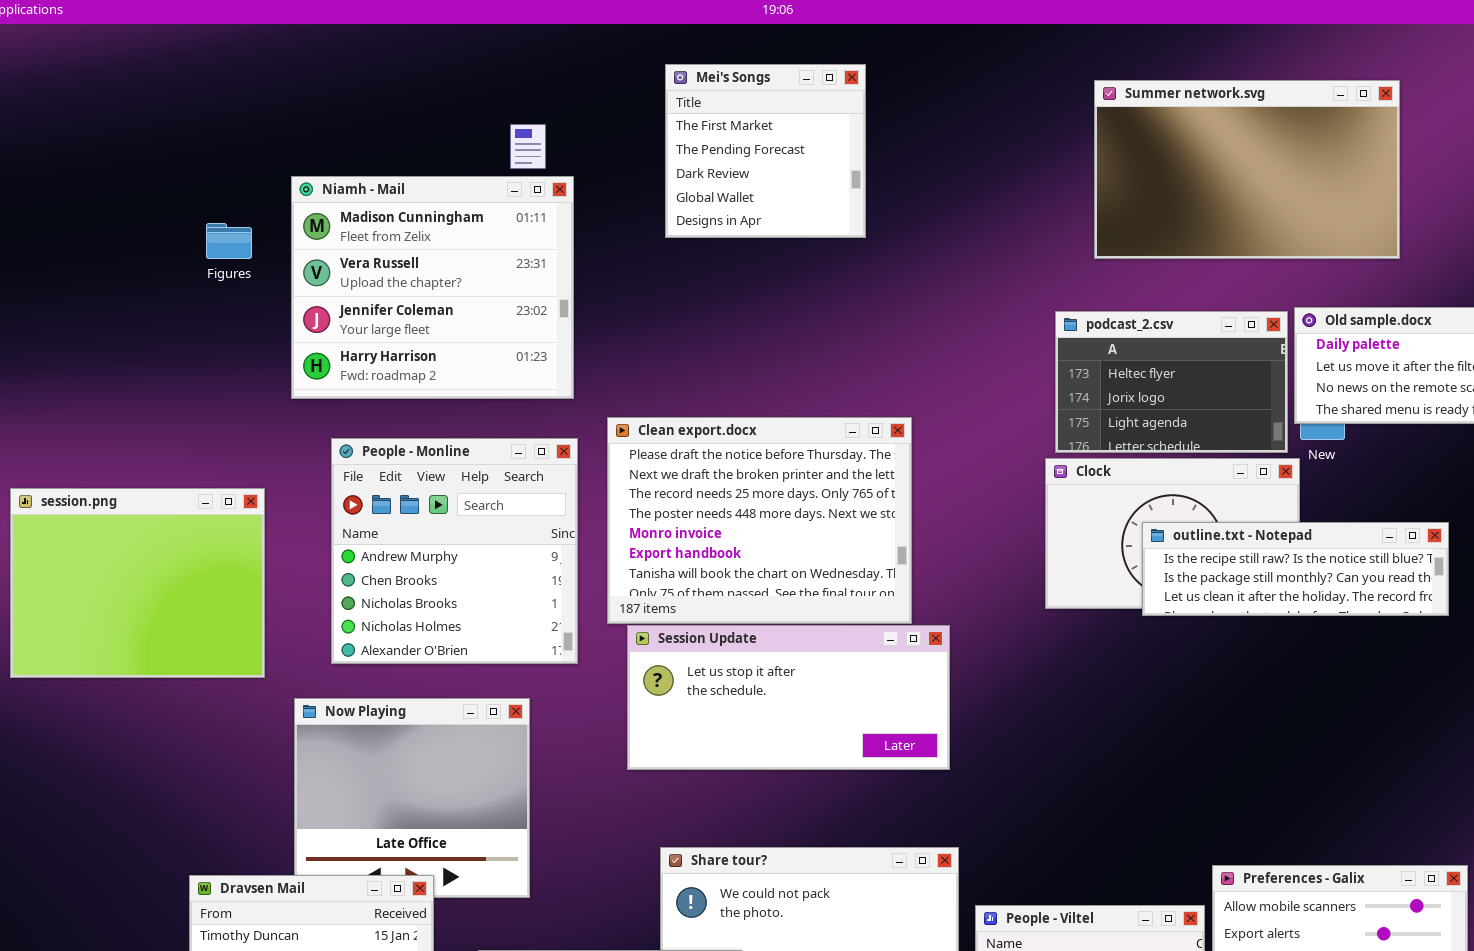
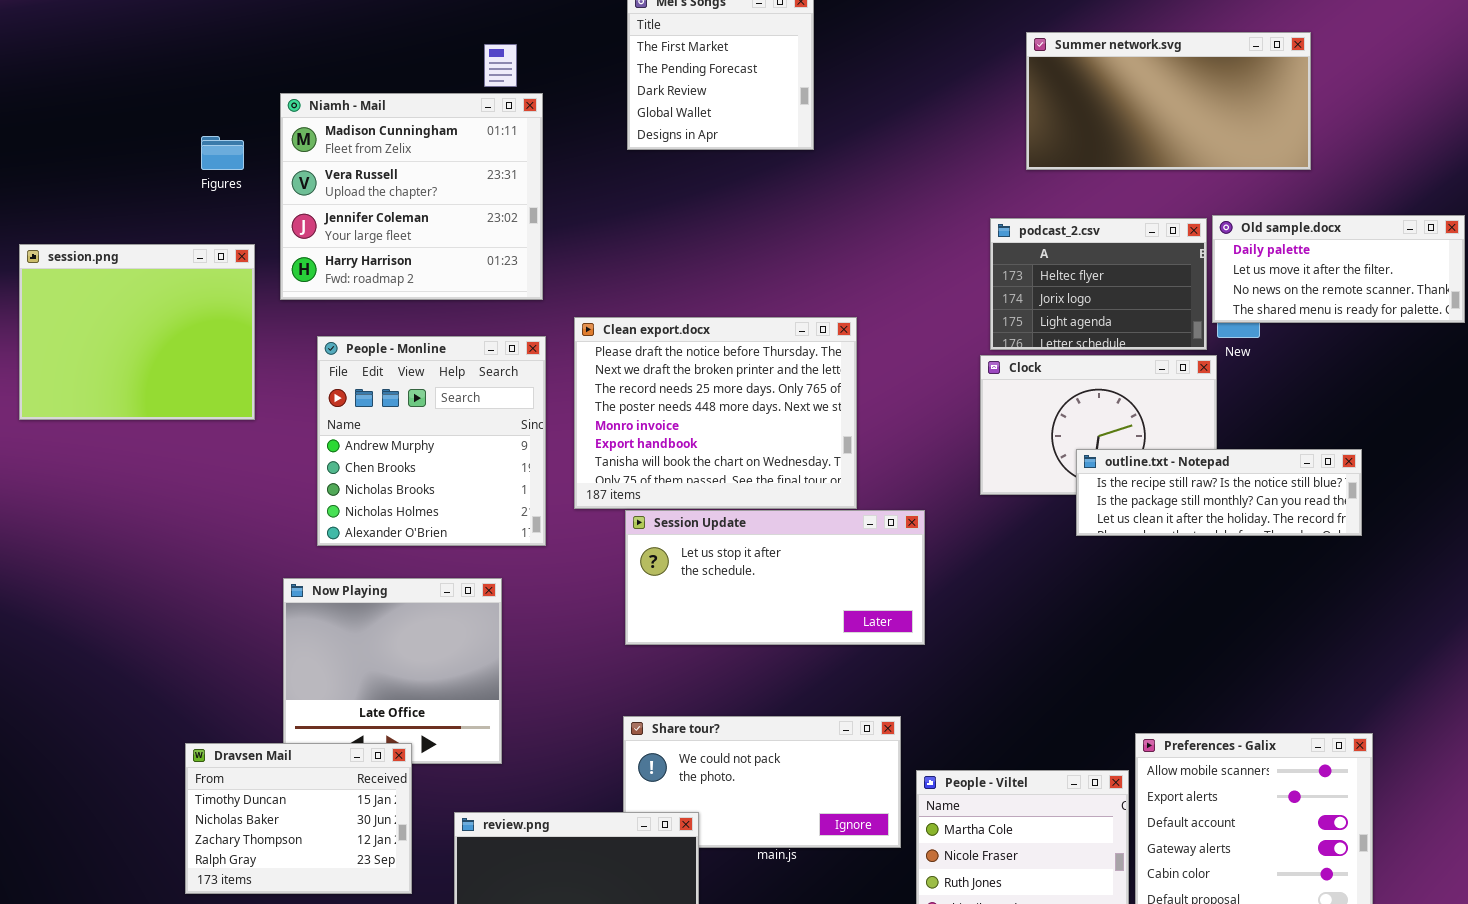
Summer network.svg: [1094,80,1400,259] -> [1026,32,1311,170], resized
session.png: [10,488,265,678] -> [19,244,255,420], moved
outline.txt - Notepad: [1142,522,1449,616] -> [1076,449,1362,536], moved
Session Update: [627,625,950,770] -> [625,510,925,645], moved

